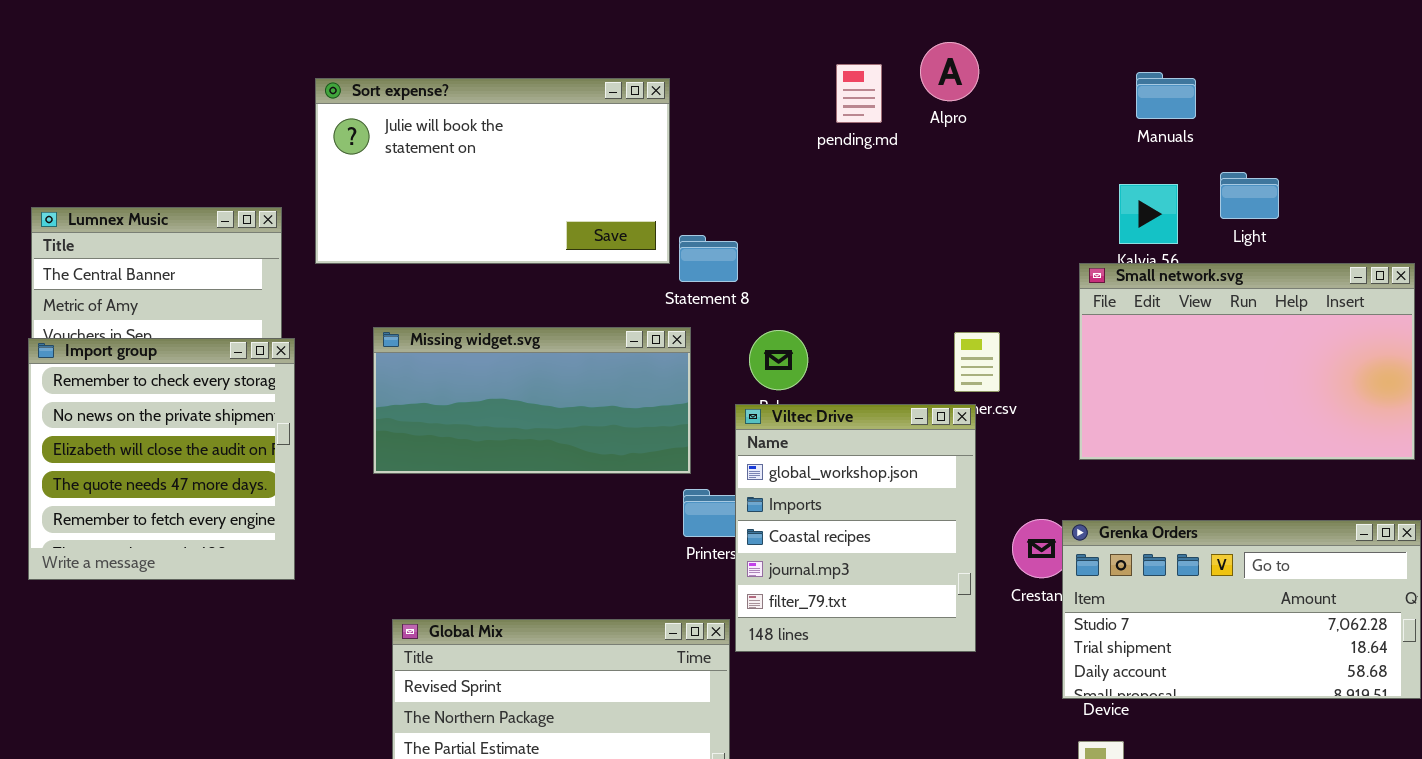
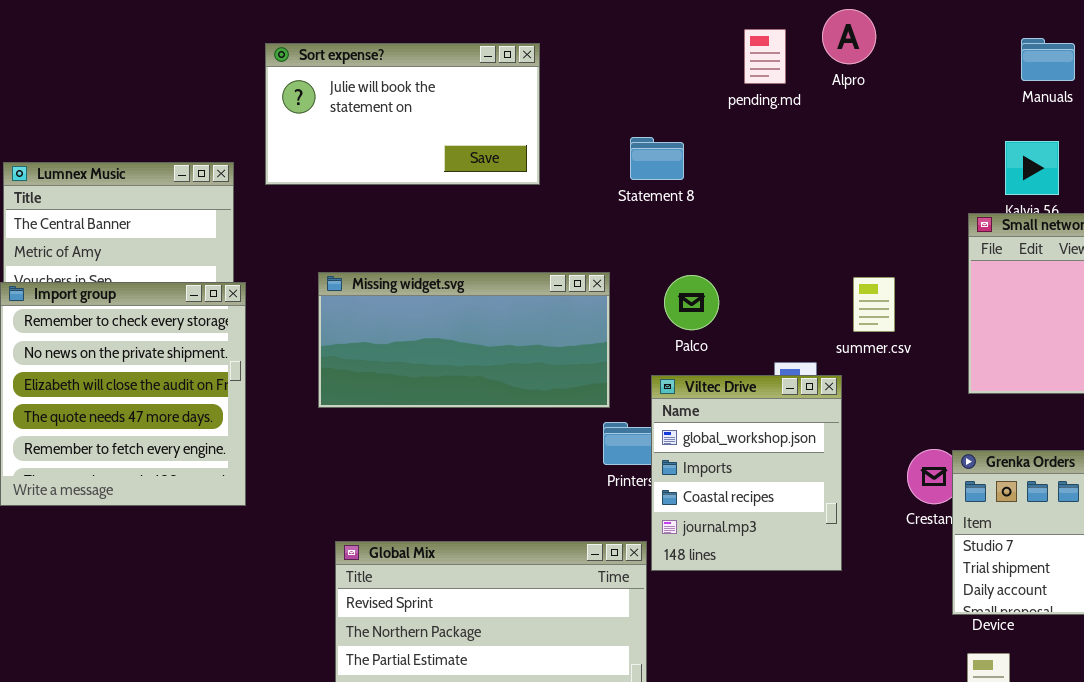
Sort expense?: [315,78,670,264] -> [265,43,540,185], resized
Statement 8: [679,235,738,282] -> [630,137,684,180], moved
Viltec Drive: [735,404,976,652] -> [651,375,842,571], resized

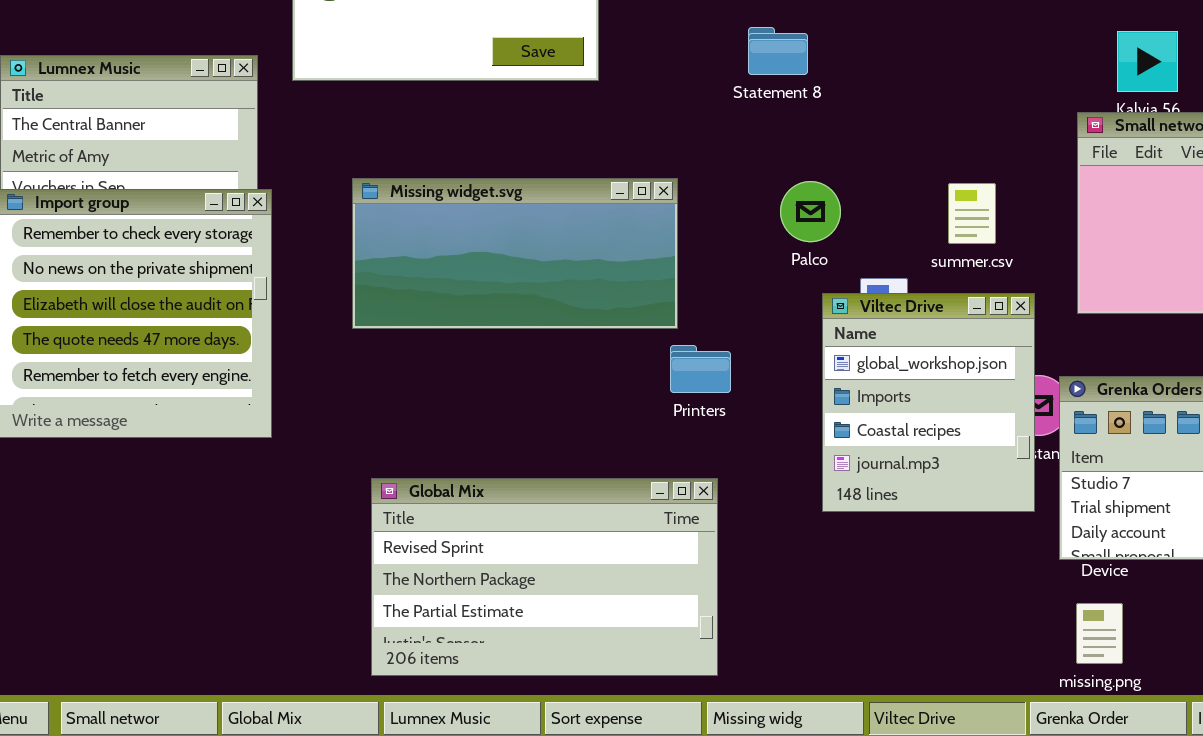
Statement 8: [630,137,684,180] -> [748,27,808,75], moved
Palco: [664,275,719,330] -> [780,181,841,242], moved
Viltec Drive: [651,375,842,571] -> [822,293,1035,512], moved

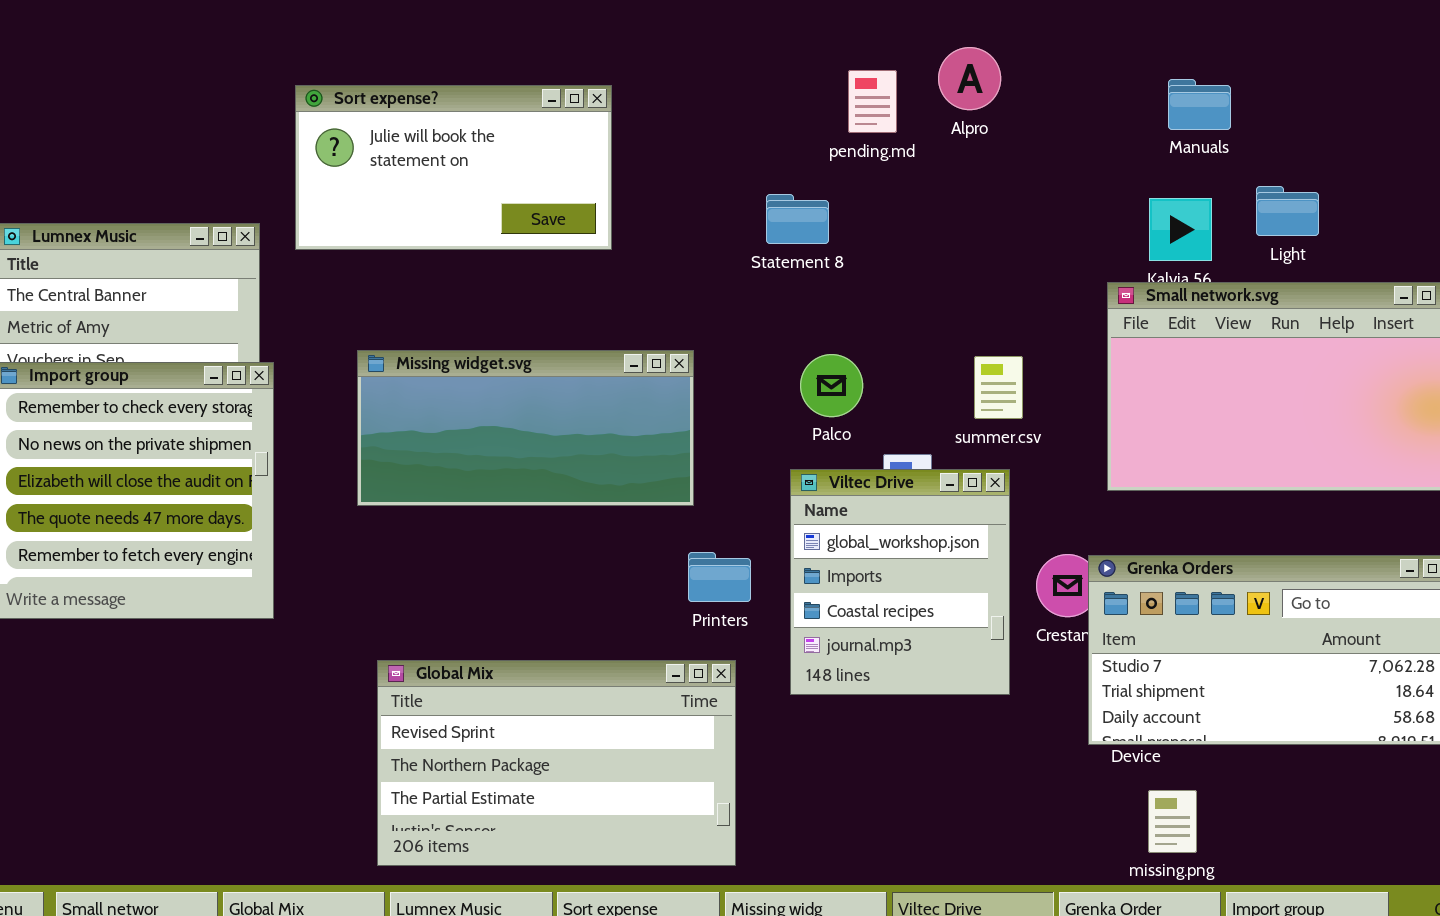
Viltec Drive: [822,293,1035,512] -> [790,469,1010,695], moved
Printers: [670,345,731,393] -> [688,552,751,602], moved
missing.png: [1076,603,1123,664] -> [1148,790,1197,853], moved

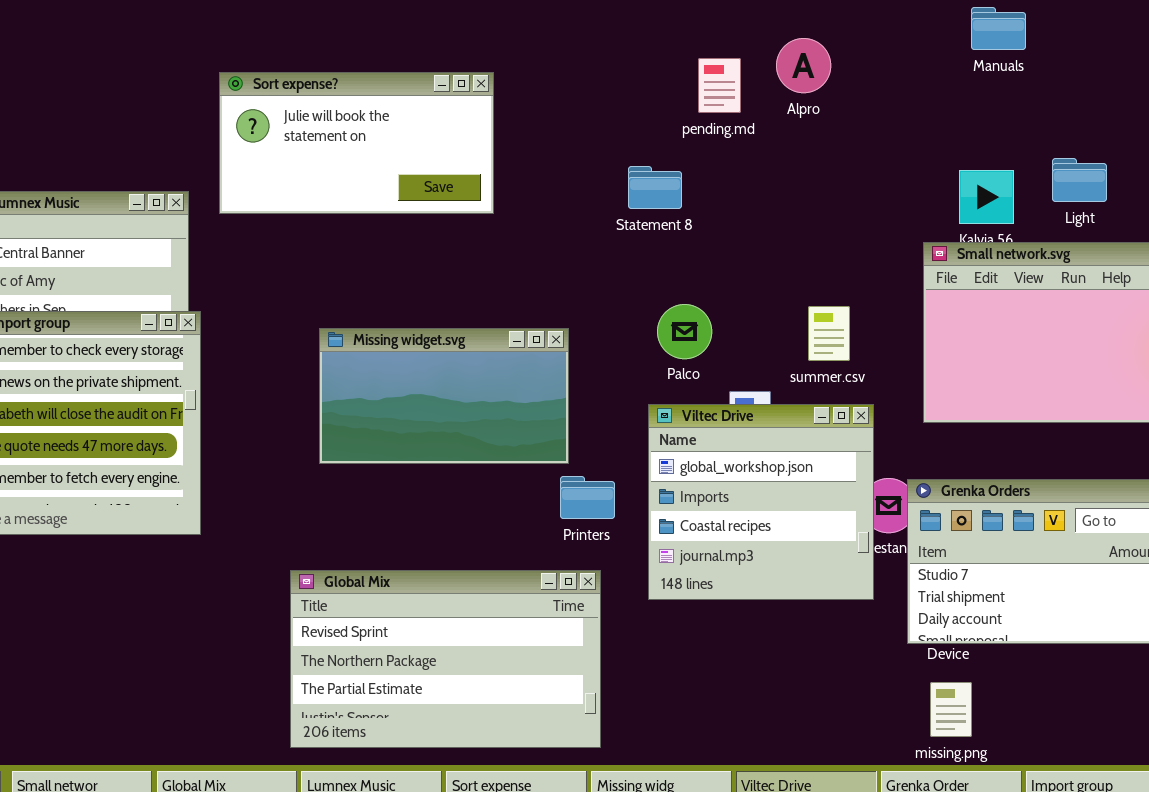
Manuals: [1168,79,1231,130] -> [971,7,1026,50], moved
Missing widget.svg: [357,350,694,506] -> [319,328,569,464], moved, resized
Viltec Drive: [790,469,1010,695] -> [648,404,874,600], resized
missing.png: [1148,790,1197,853] -> [930,682,972,737], moved

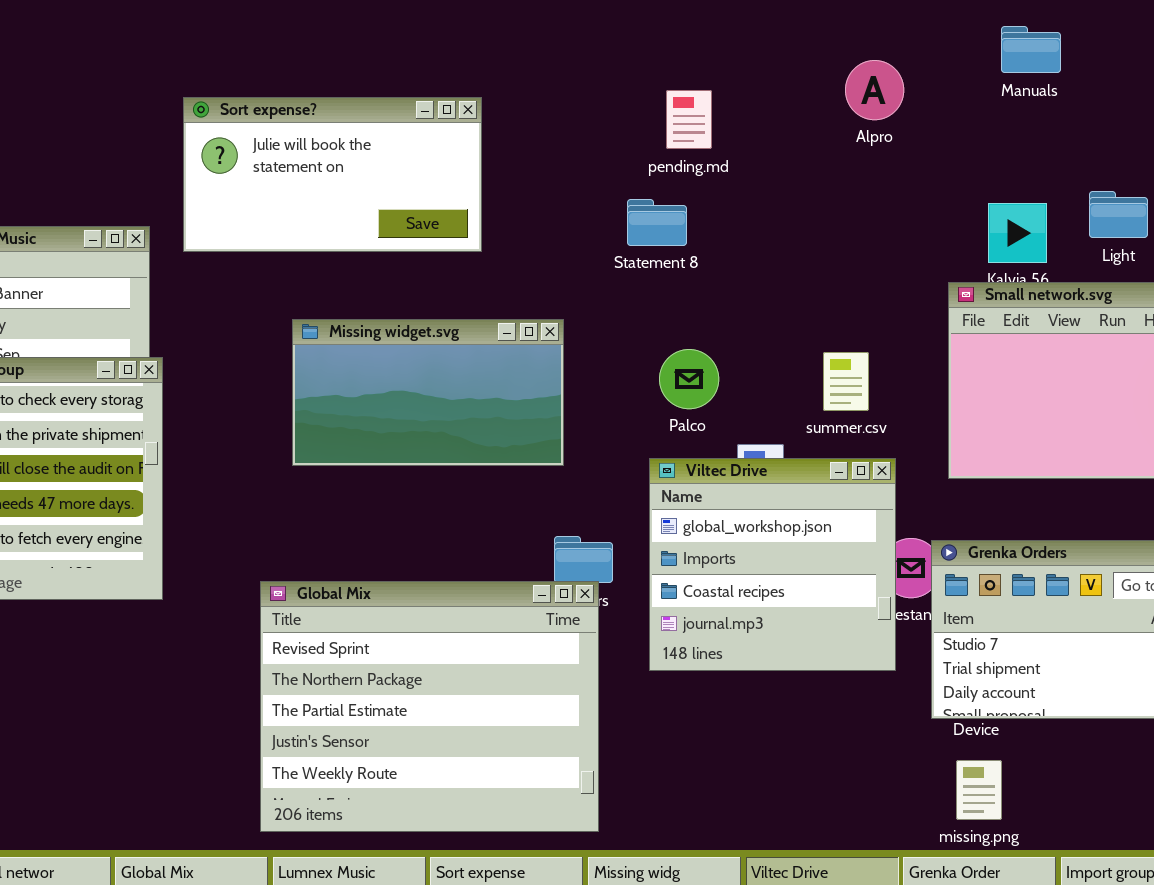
Alpro: [776,38,831,93] -> [845,60,904,120], moved
pending.md: [698,58,741,113] -> [666,90,712,149], moved
Missing widget.svg: [319,328,569,464] -> [292,319,564,466], moved
Global Mix: [290,570,601,748] -> [260,581,599,832], resized

